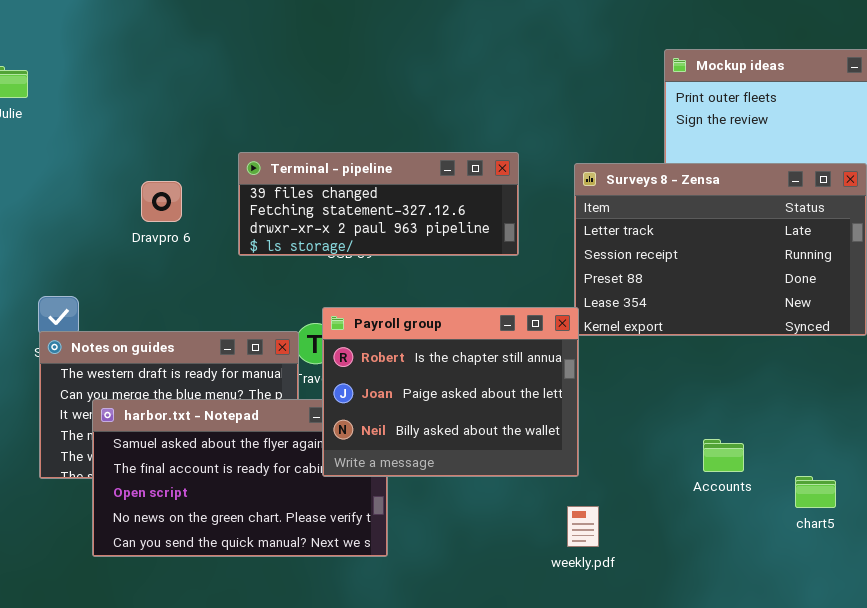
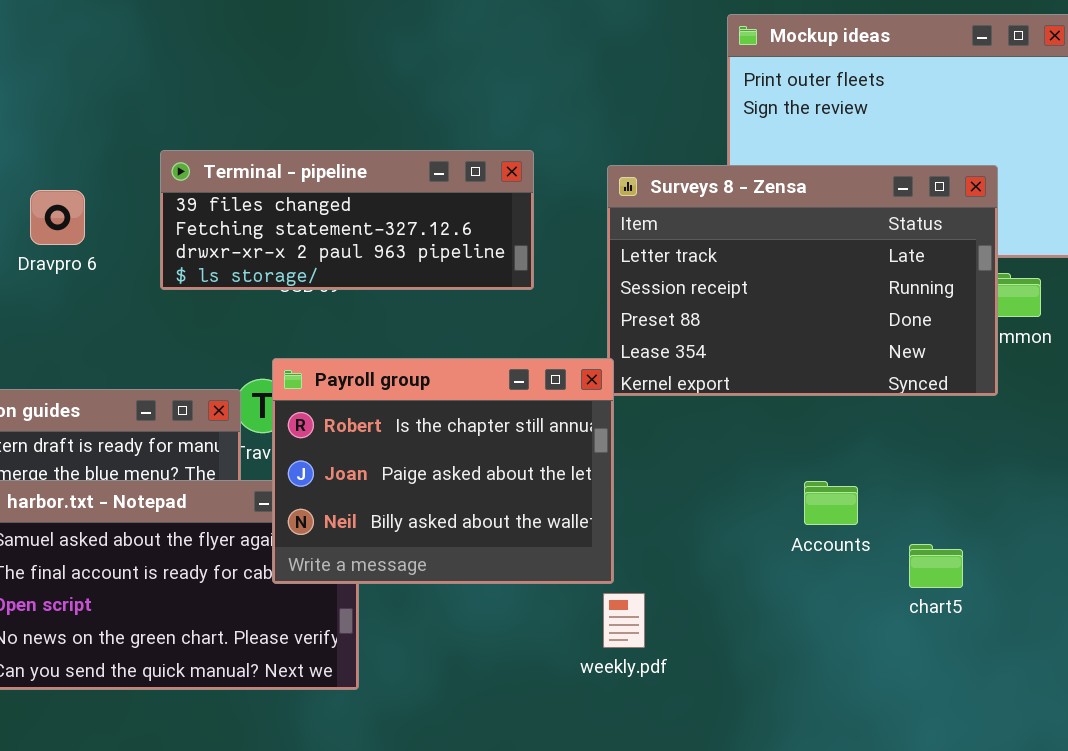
Accounts: [703,439,744,472] -> [804,481,858,525], moved
chart5: [795,476,836,508] -> [909,544,963,588], moved
weekly.pdf: [567,506,599,547] -> [603,593,645,648], moved

